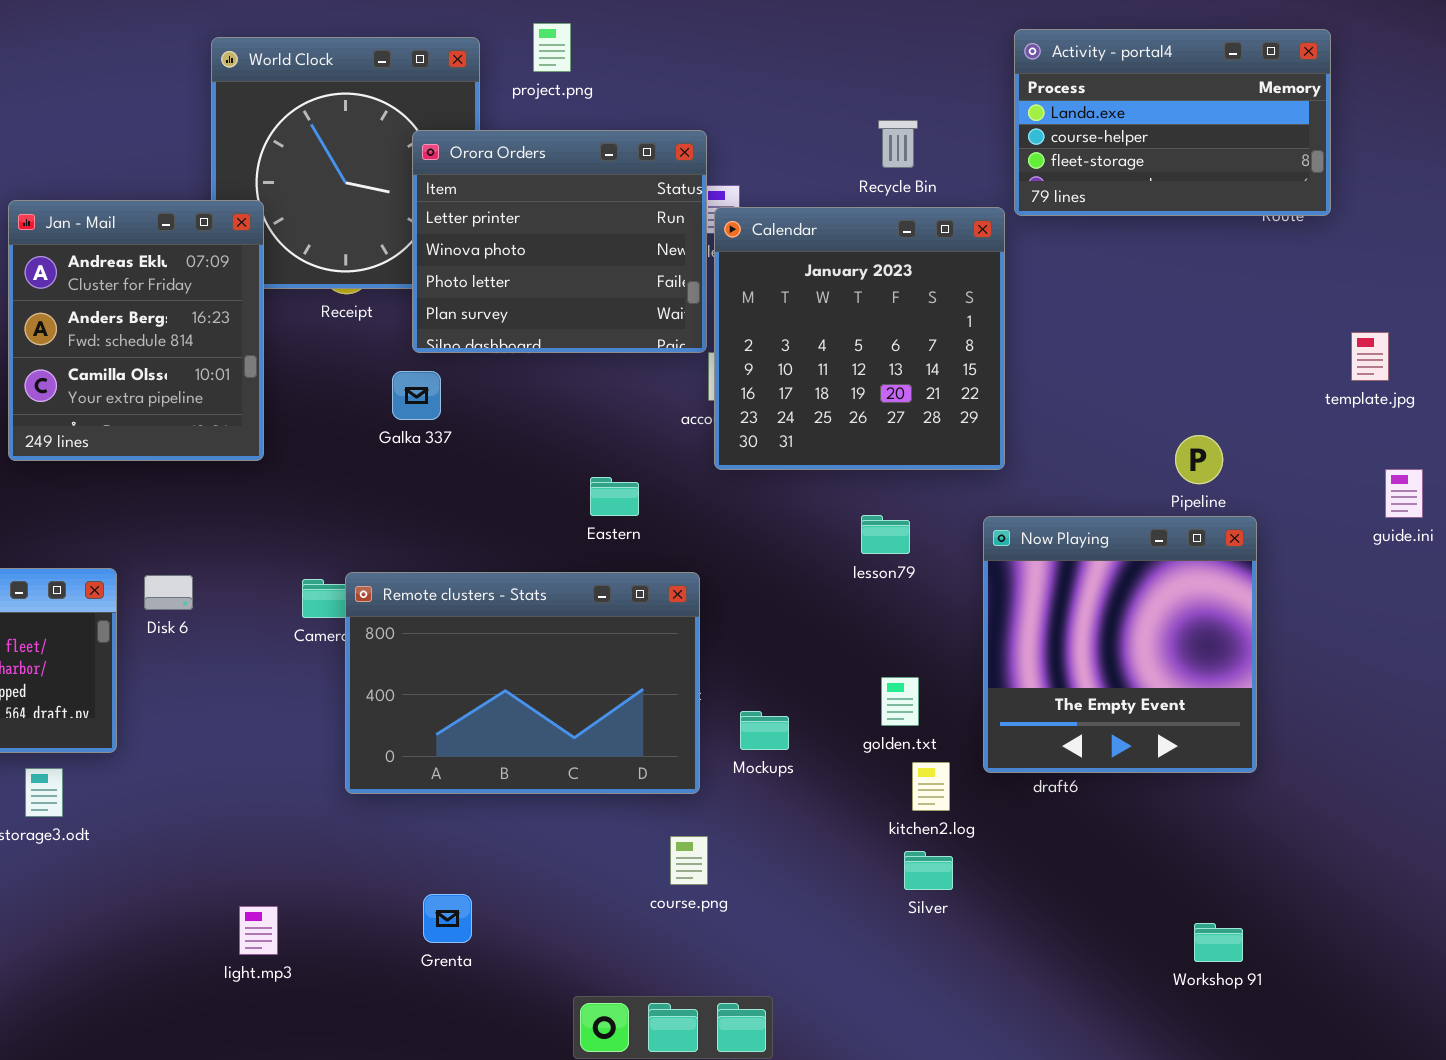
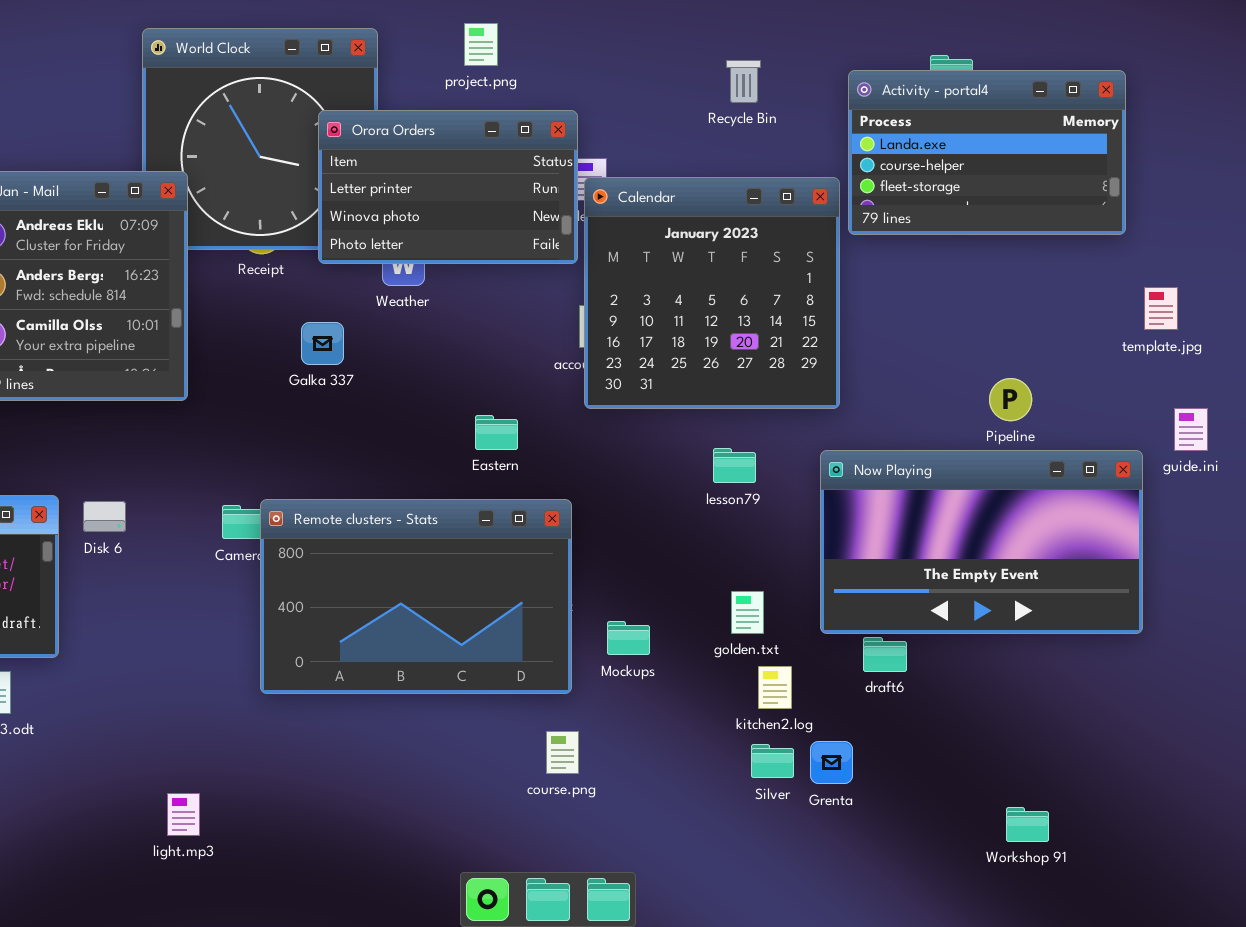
project.png: [533,23,571,72] -> [464,23,498,66], moved
Activity - portal4: [1014,29,1331,216] -> [848,70,1126,235], moved
Recycle Bin: [878,120,918,168] -> [726,60,761,103], moved
Orora Orders: [412,130,707,353] -> [318,110,578,264], resized
Now Playing: [983,516,1257,773] -> [820,450,1143,634], resized
Grenta: [423,894,472,943] -> [810,741,853,784], moved

